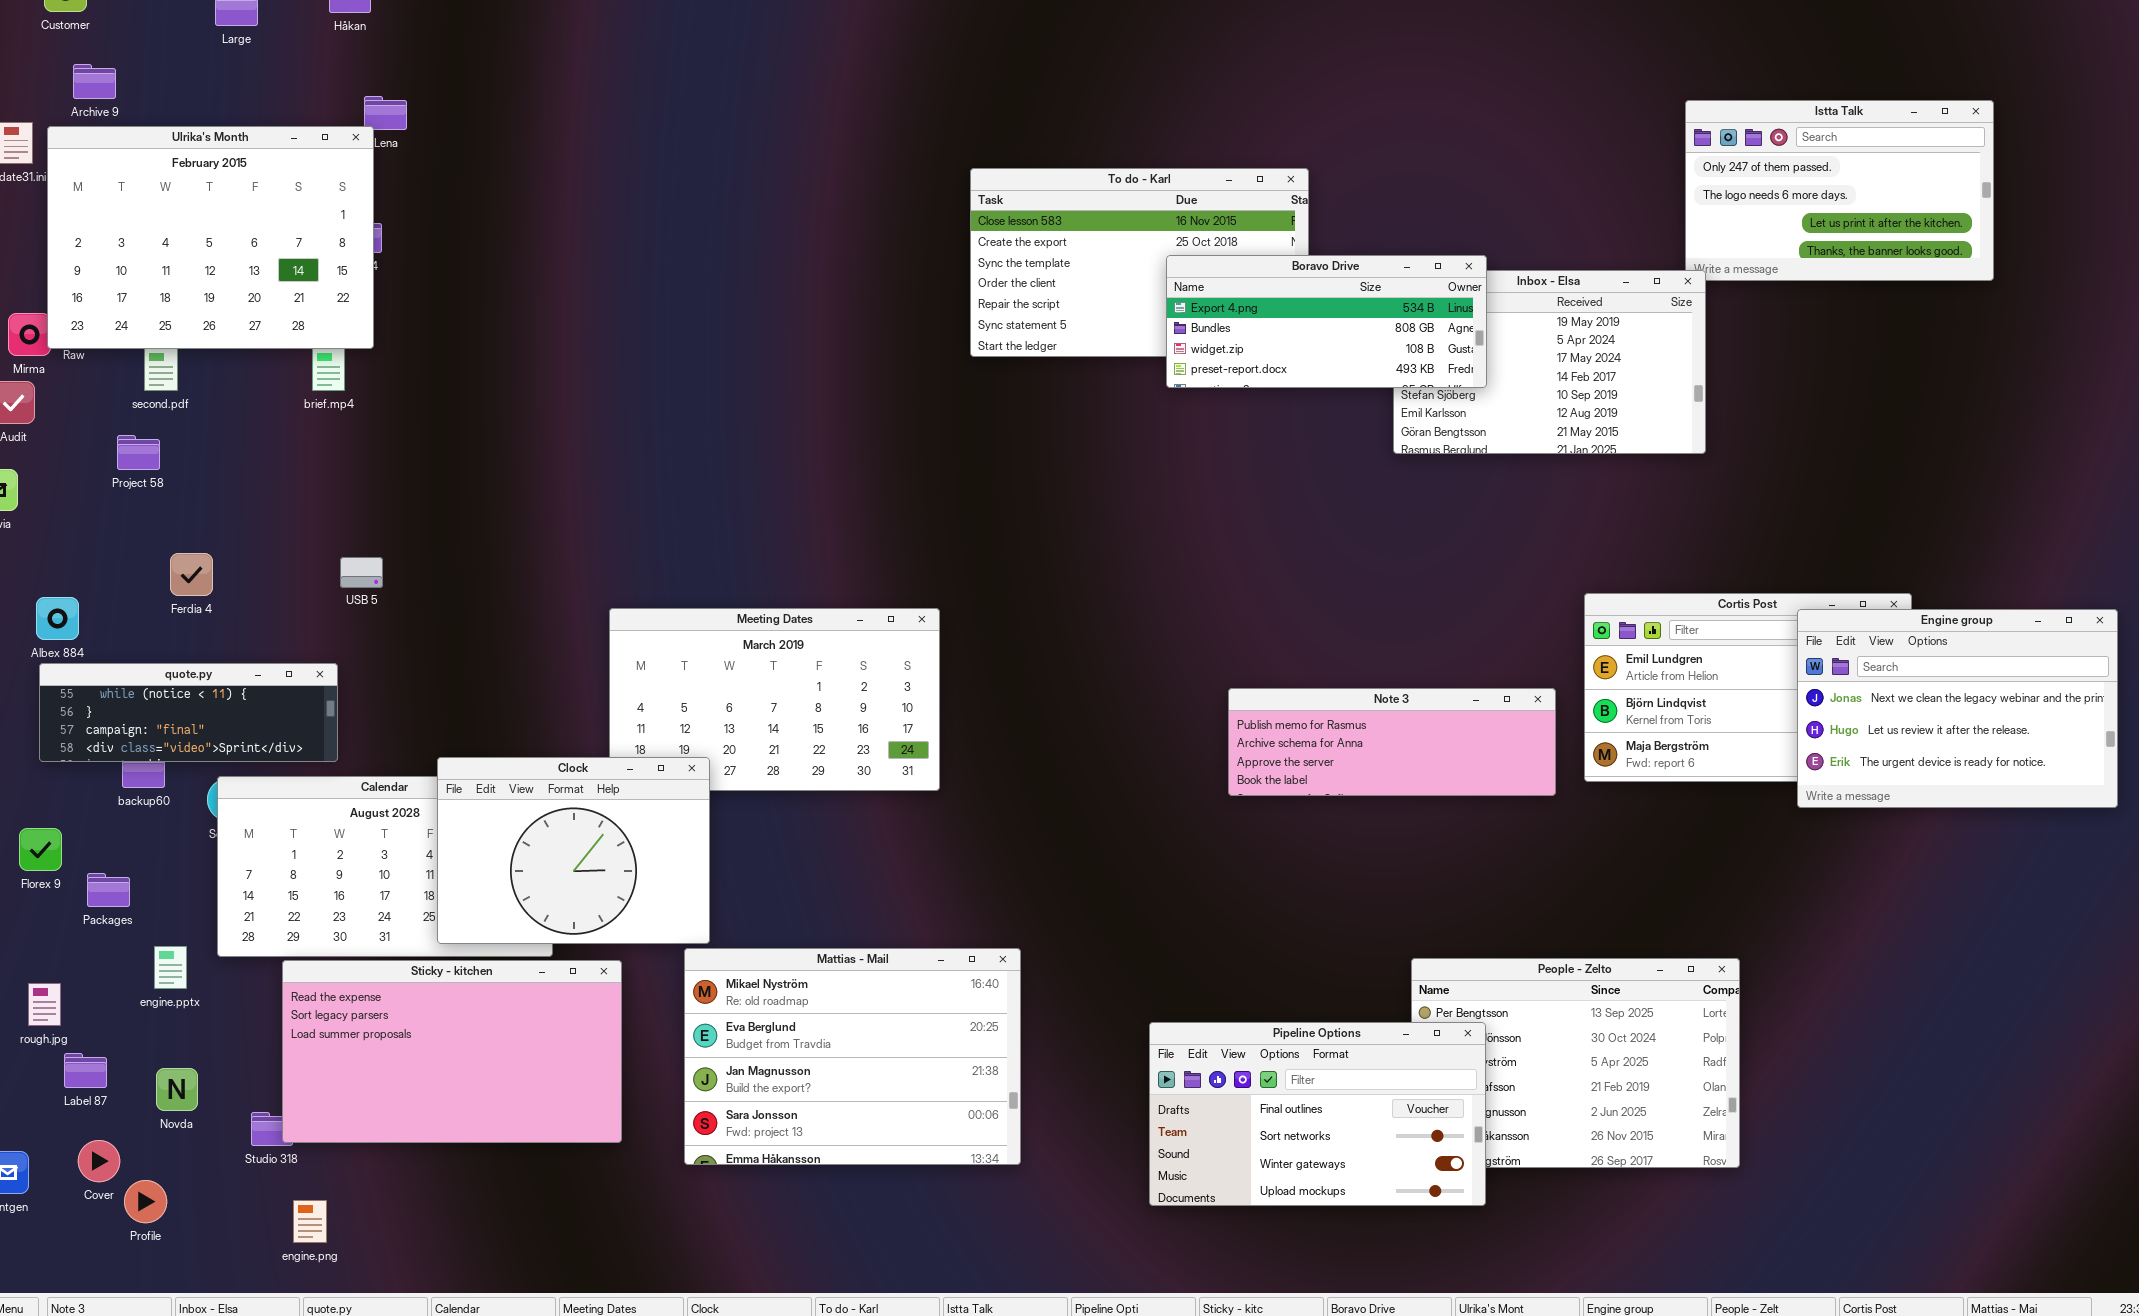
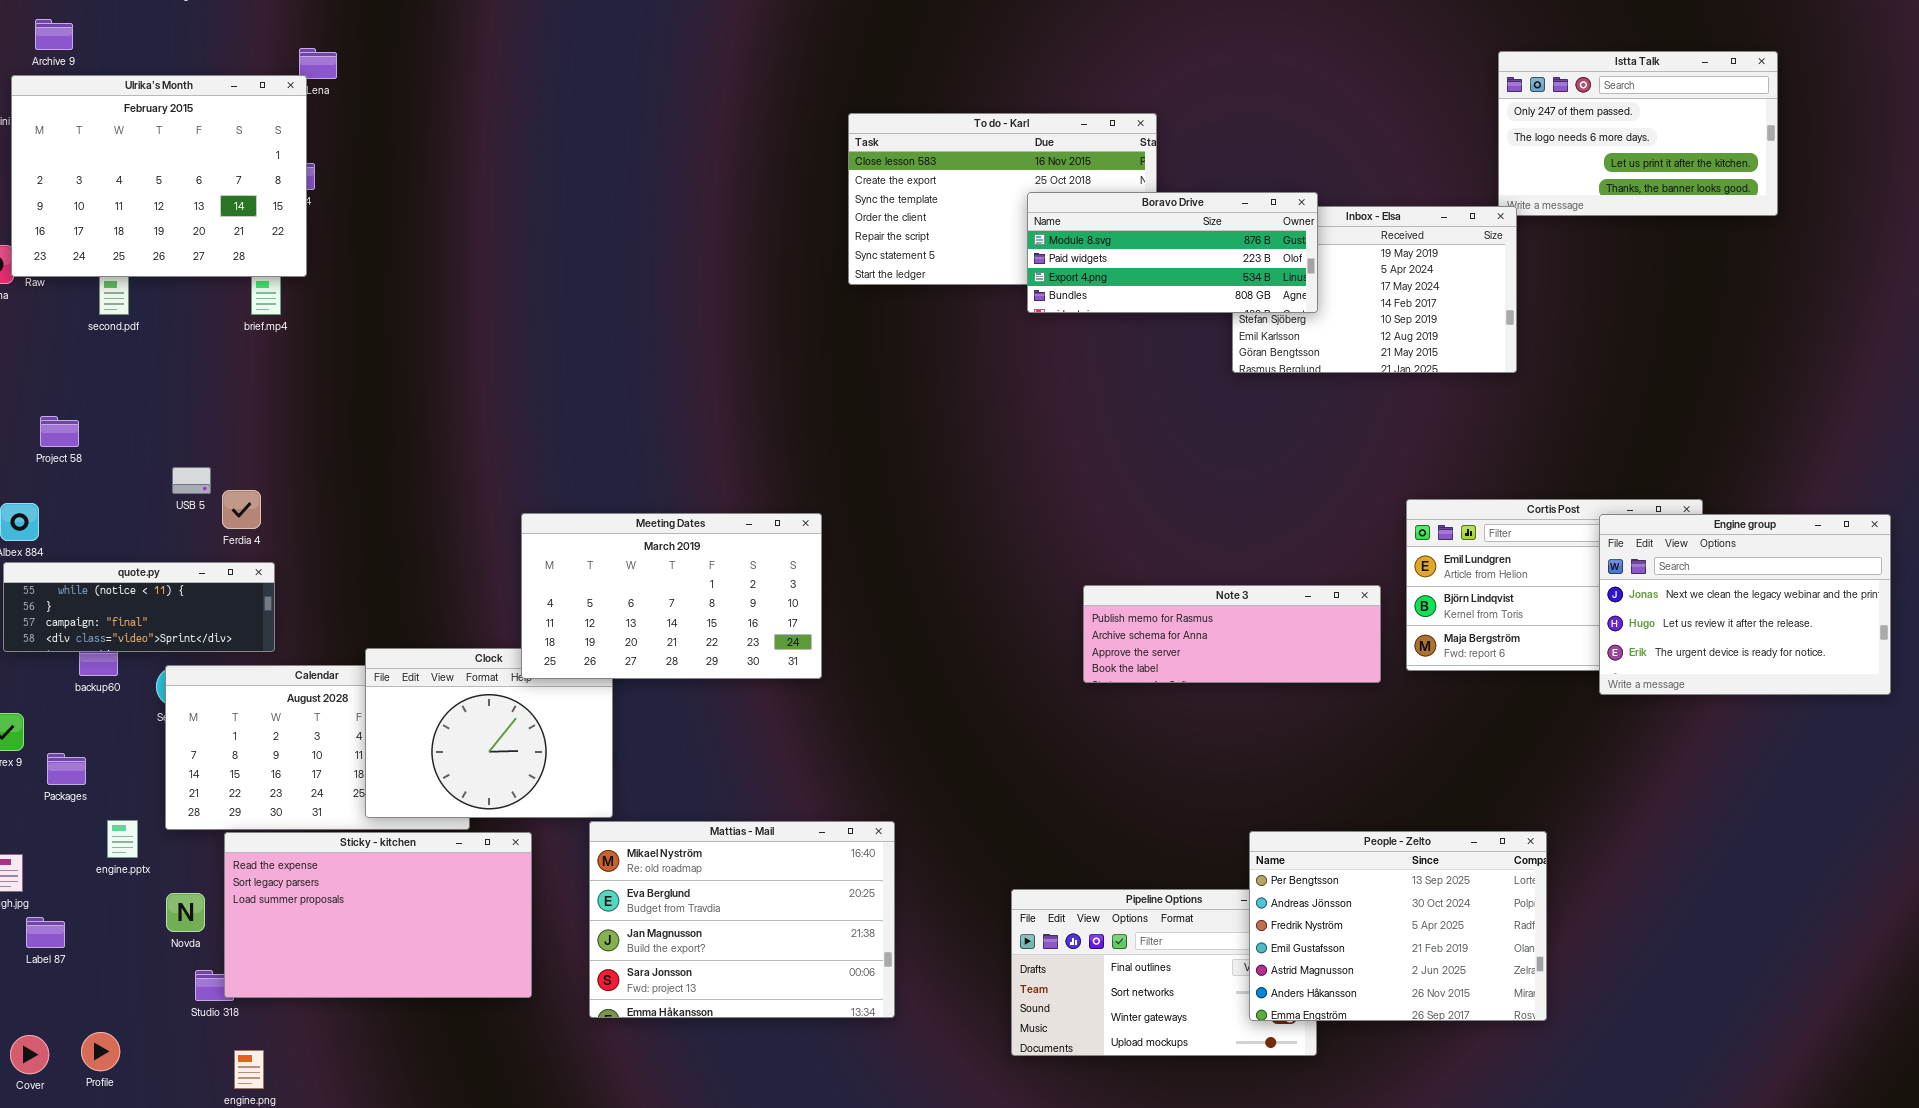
Boravo Drive: [1166,255,1487,388] -> [1027,192,1318,313], scrolled up 2 rows
Project 58: [117,435,160,470] -> [40,416,79,447], moved
Ferdia 4: [170,553,213,596] -> [222,490,261,529], moved
USB 5: [340,557,383,588] -> [172,467,211,494], moved
Meeting Dates: [609,608,940,791] -> [521,513,822,679], raised
People - Zelto: [1411,958,1740,1168] -> [1249,831,1547,1021], raised
Novda: [156,1068,198,1111] -> [166,893,205,932], moved
Cover: [78,1140,120,1182] -> [10,1035,49,1074], moved

